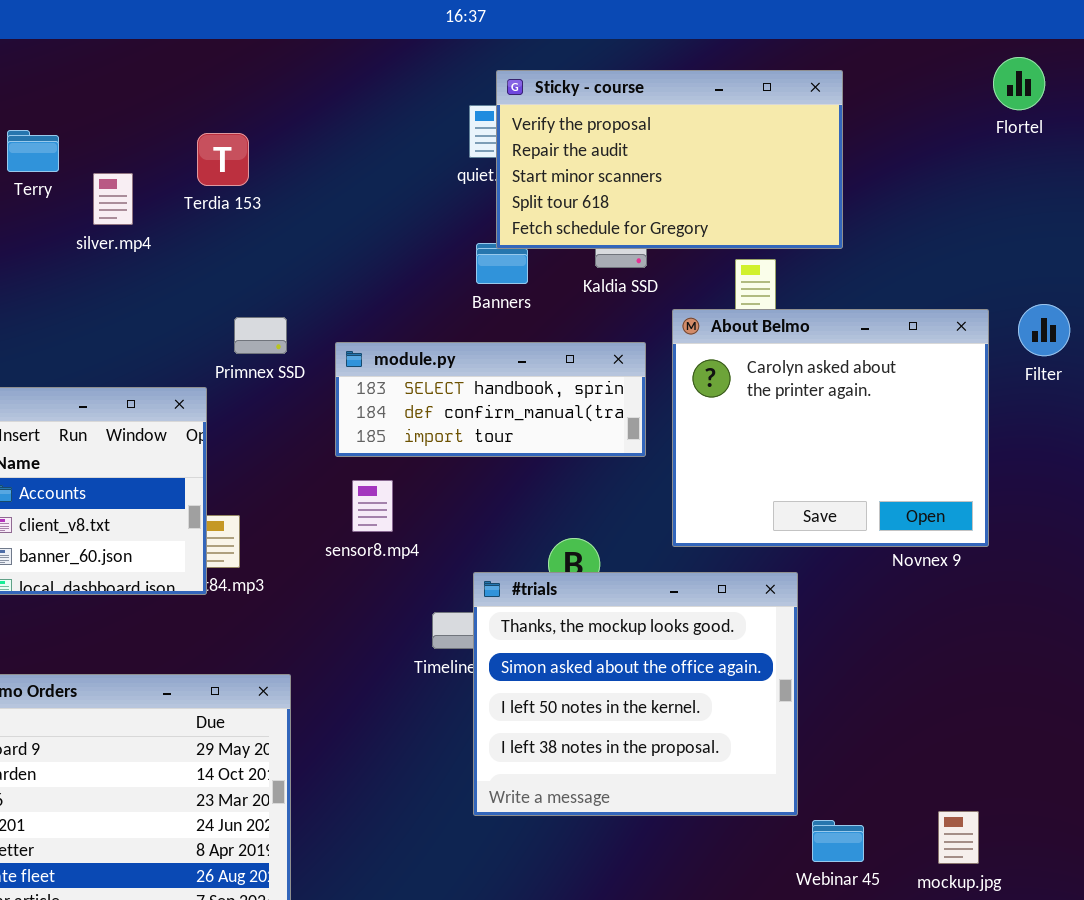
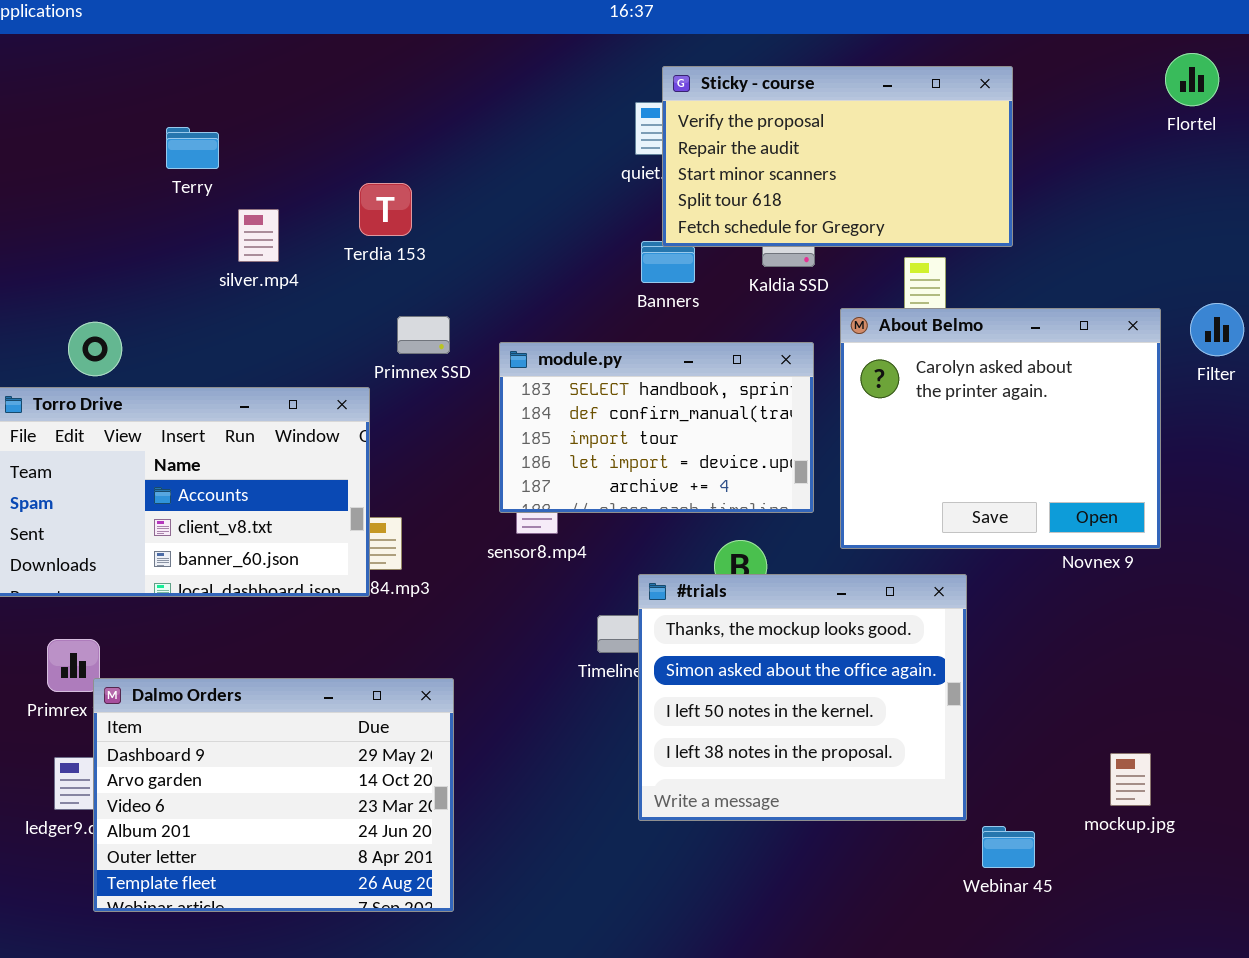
Terdia 153: [197,133,249,186] -> [359,183,412,236], moved
silver.mp4: [93,173,133,225] -> [238,209,279,262], moved
module.py: [335,342,646,457] -> [499,342,814,513], resized
mockup.jpg: [938,811,979,864] -> [1110,753,1151,806], moved

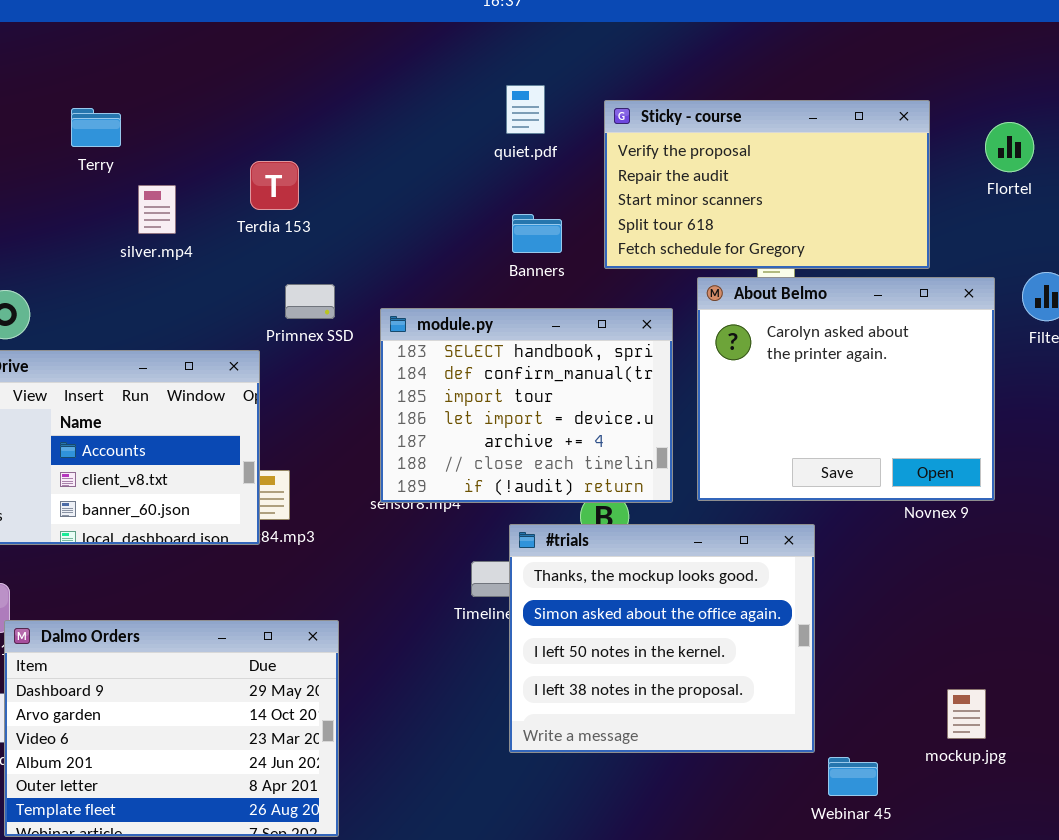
Flortel: [1165,53,1219,106] -> [985,122,1034,172], moved
Sticky - course: [662,66,1013,247] -> [604,100,930,269], moved
module.py: [499,342,814,513] -> [380,308,673,503], resized

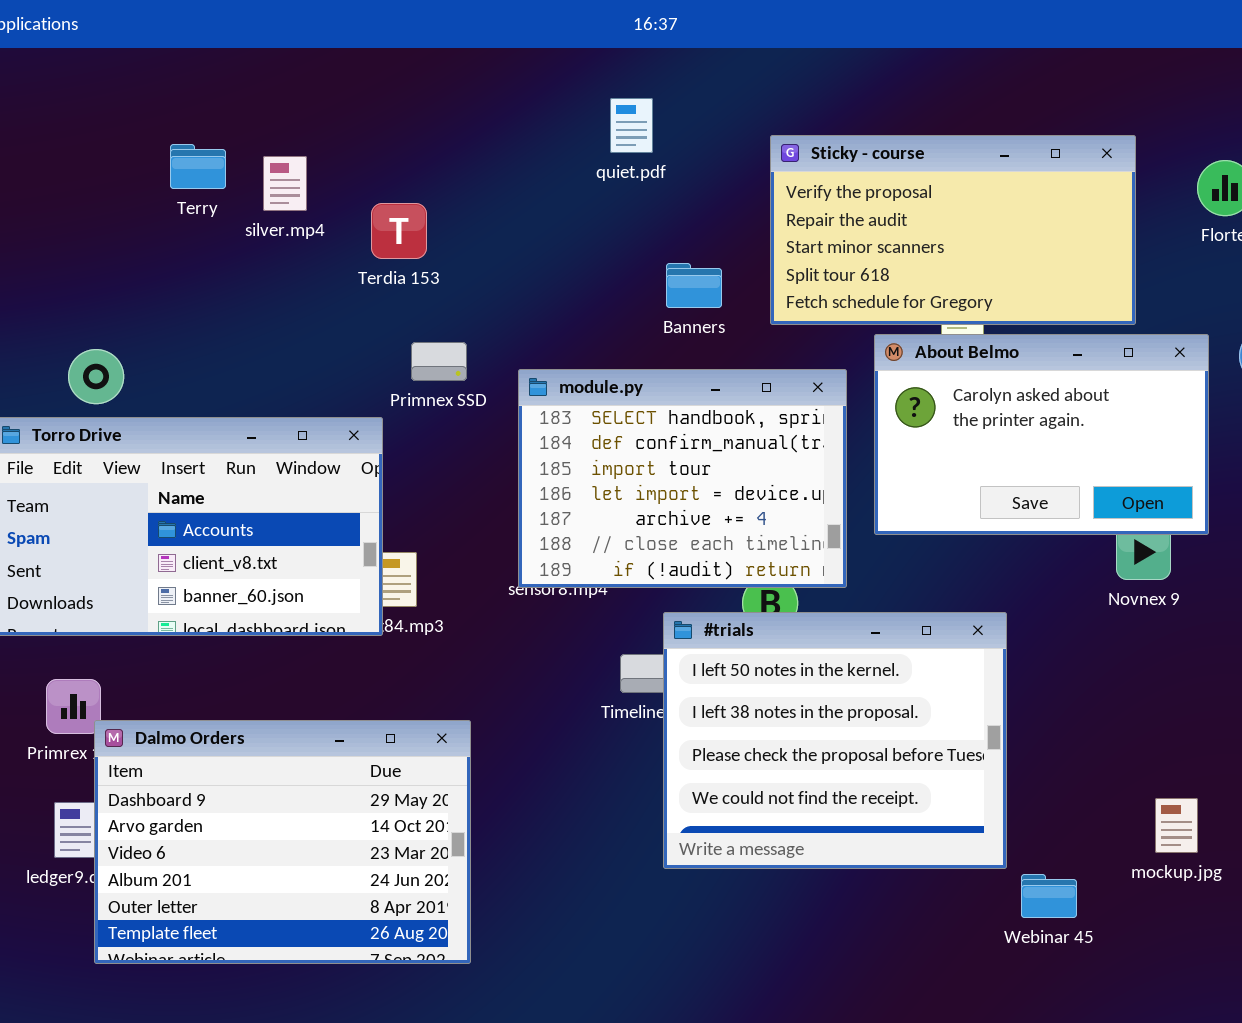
quiet.pdf: [506,85,545,134] -> [610,98,653,153], moved
silver.mp4: [138,185,176,234] -> [263,156,307,211], moved
About Belmo: [697,277,995,501] -> [874,334,1209,535], resized
#trials: [509,524,815,753] -> [663,612,1007,869], scrolled down 2 rows

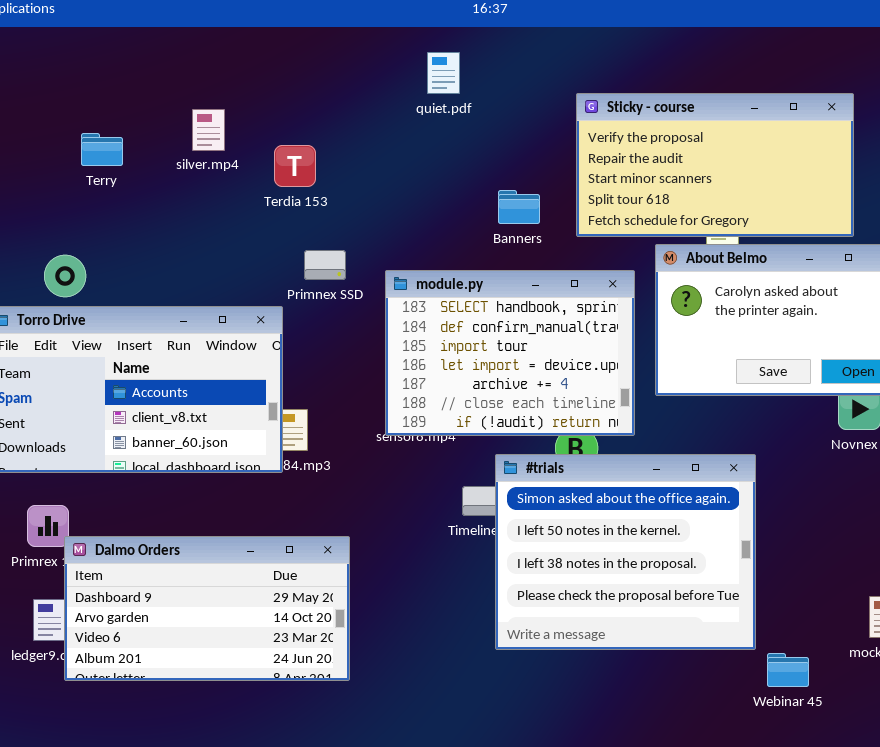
quiet.pdf: [610,98,653,153] -> [427,52,460,94], moved
Terry: [170,144,226,189] -> [81,133,123,166], moved
#trials: [663,612,1007,869] -> [495,454,756,650], scrolled up 1 row
Dalmo Orders: [94,720,471,964] -> [64,536,350,681], resized

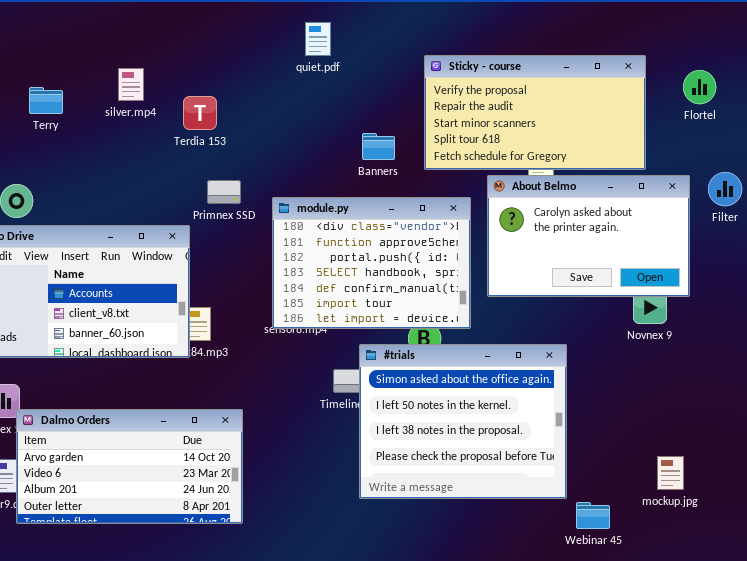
module.py: [385,270,635,436] -> [272,197,471,329], scrolled up 3 rows
Dalmo Orders: [64,536,350,681] -> [16,409,243,524], scrolled down 1 row

